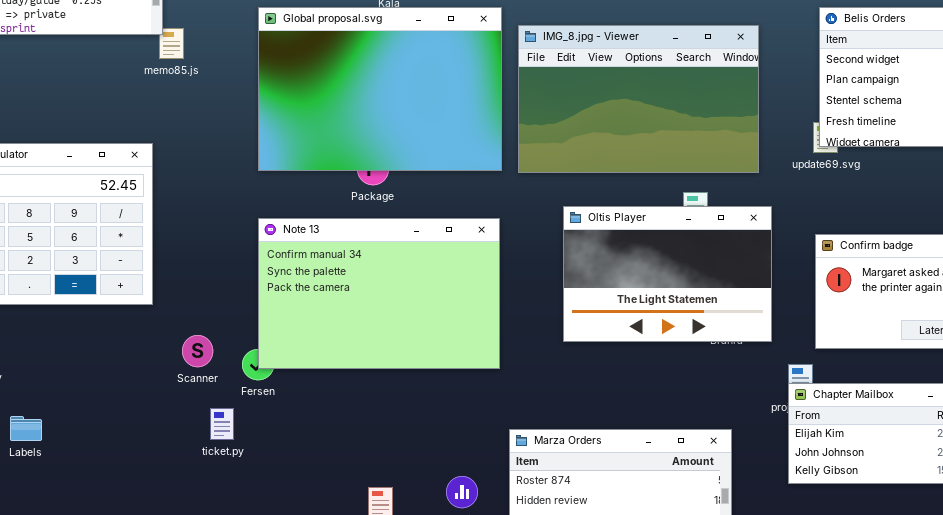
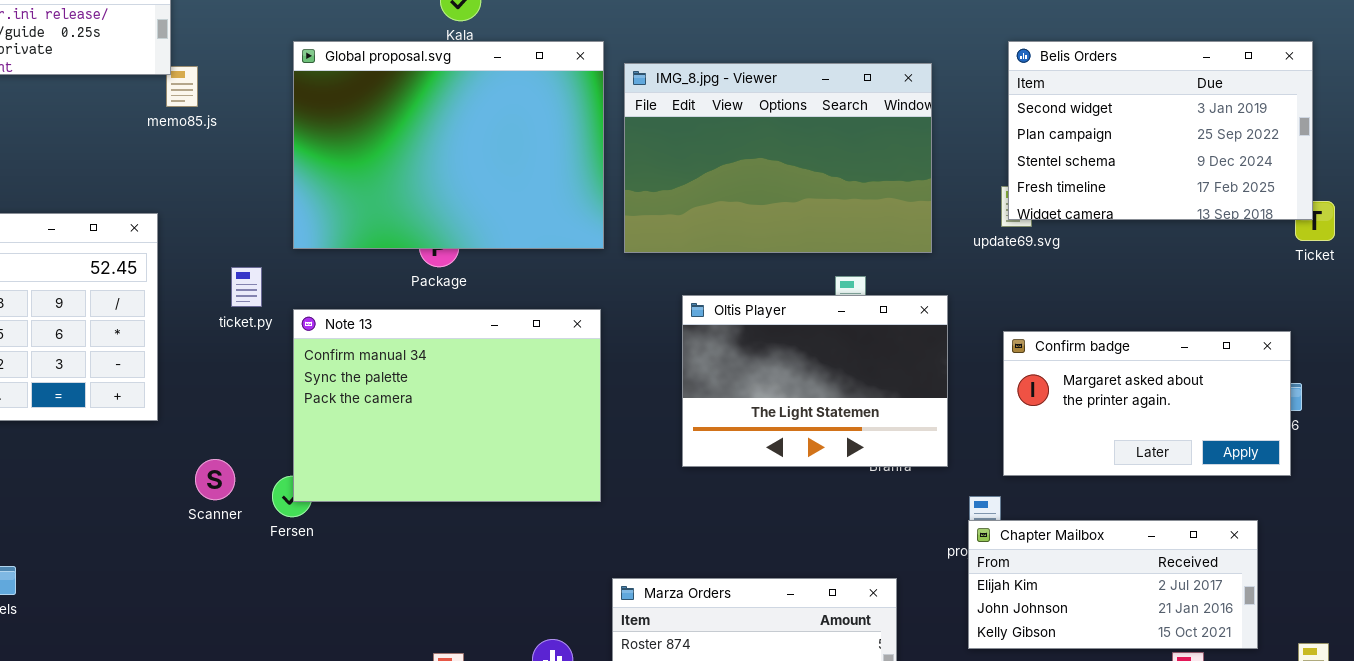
ticket.py: [210,408,234,440] -> [231,267,262,307], moved

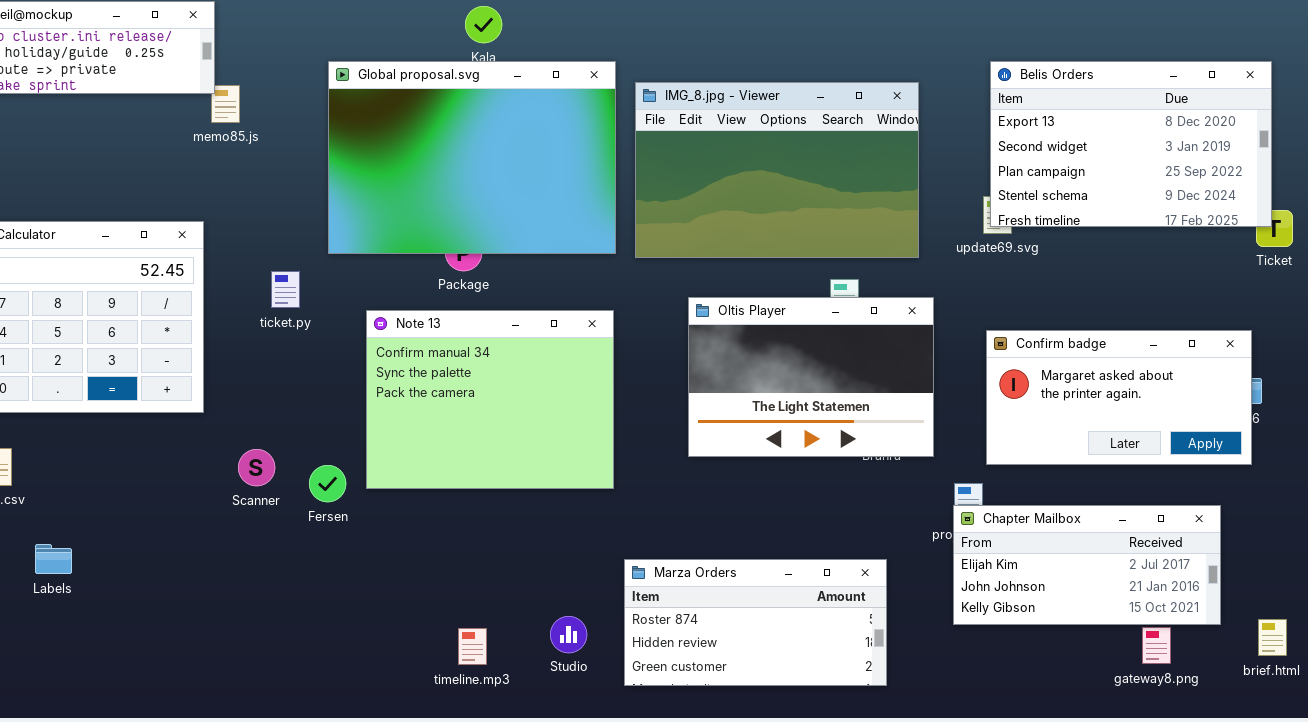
Belis Orders: [1008,41,1313,220] -> [990,61,1272,227], scrolled up 1 row
Note 13: [293,309,601,502] -> [366,310,614,489], resized

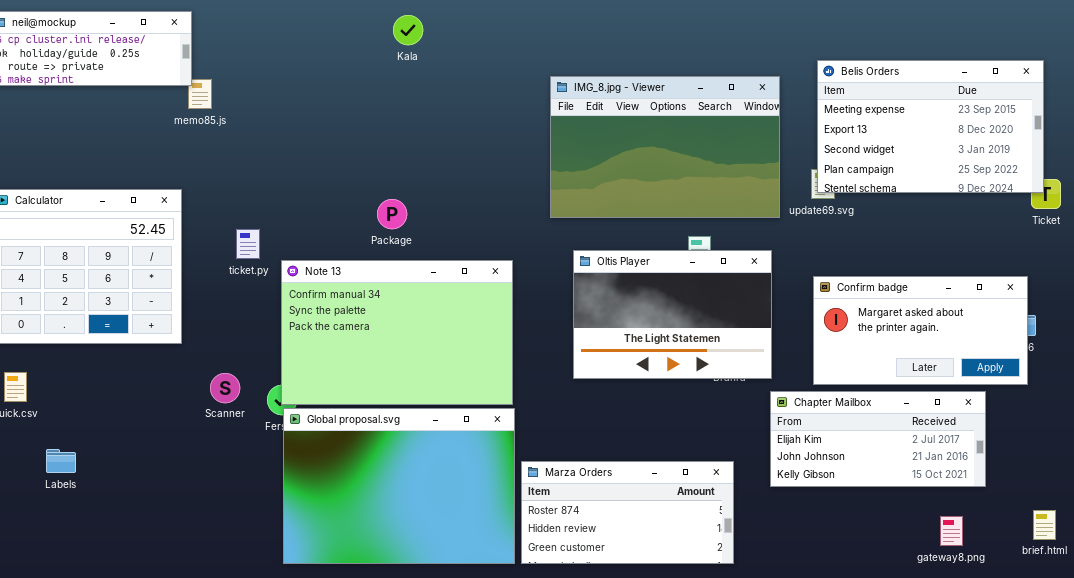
Global proposal.svg: [328,61,616,254] -> [283,408,515,564], moved
Belis Orders: [990,61,1272,227] -> [817,60,1044,193], scrolled up 1 row
IMG_8.jpg - Viewer: [635,82,919,258] -> [550,76,780,218], moved
Note 13: [366,310,614,489] -> [281,260,513,405], resized
Chapter Mailbox: [953,505,1221,625] -> [770,391,986,487], moved

